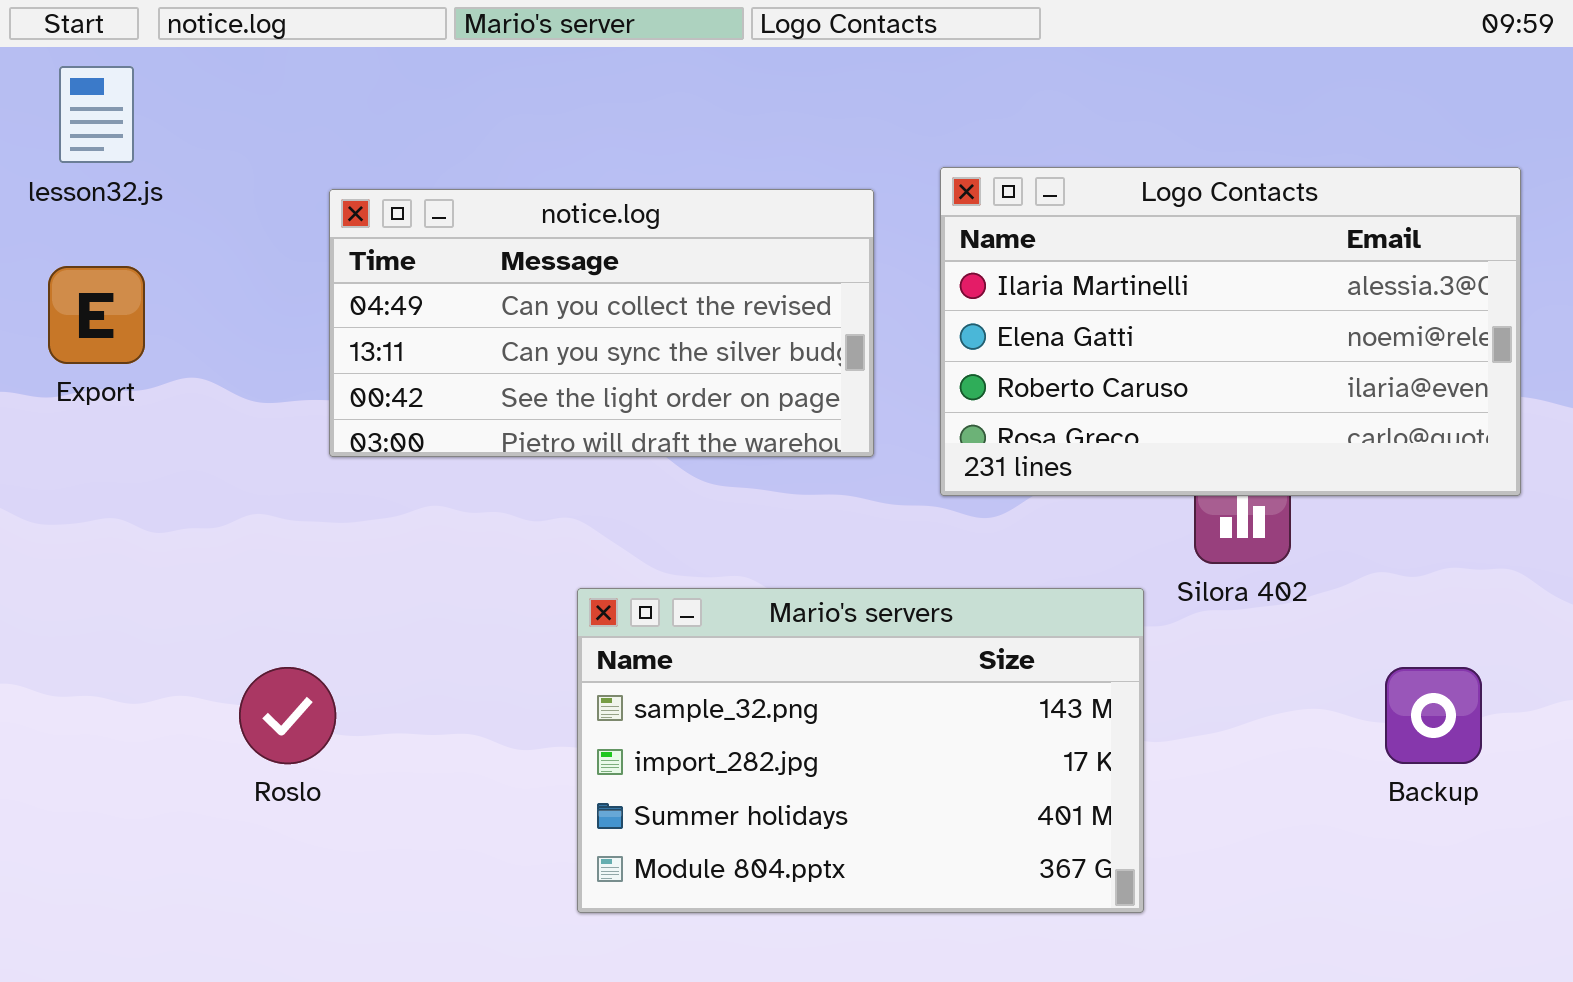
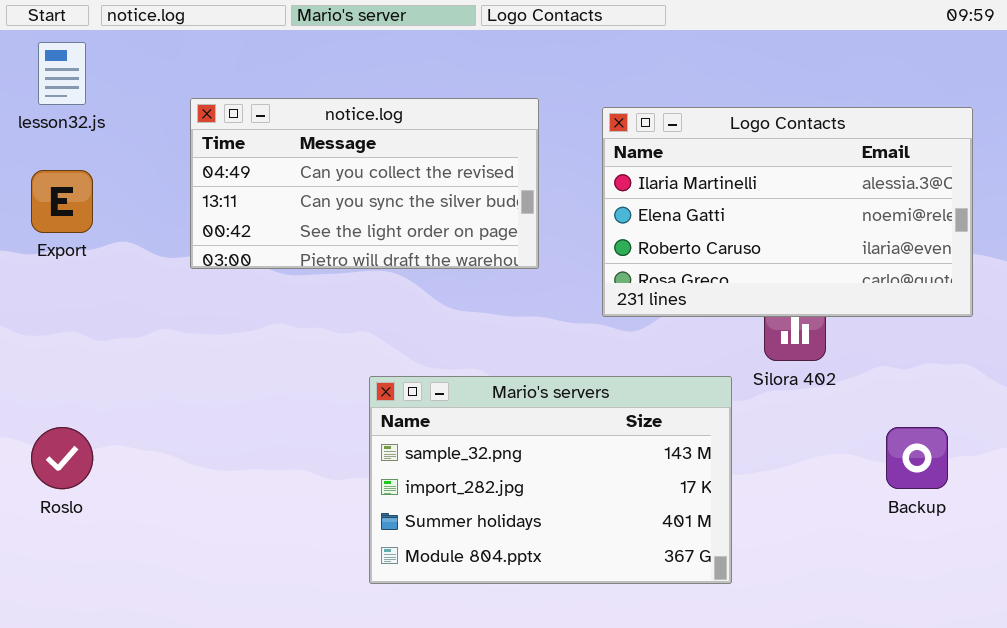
notice.log: [329,189,874,457] -> [190,98,539,269], moved
Roslo: [239,667,336,764] -> [31,427,93,489], moved

